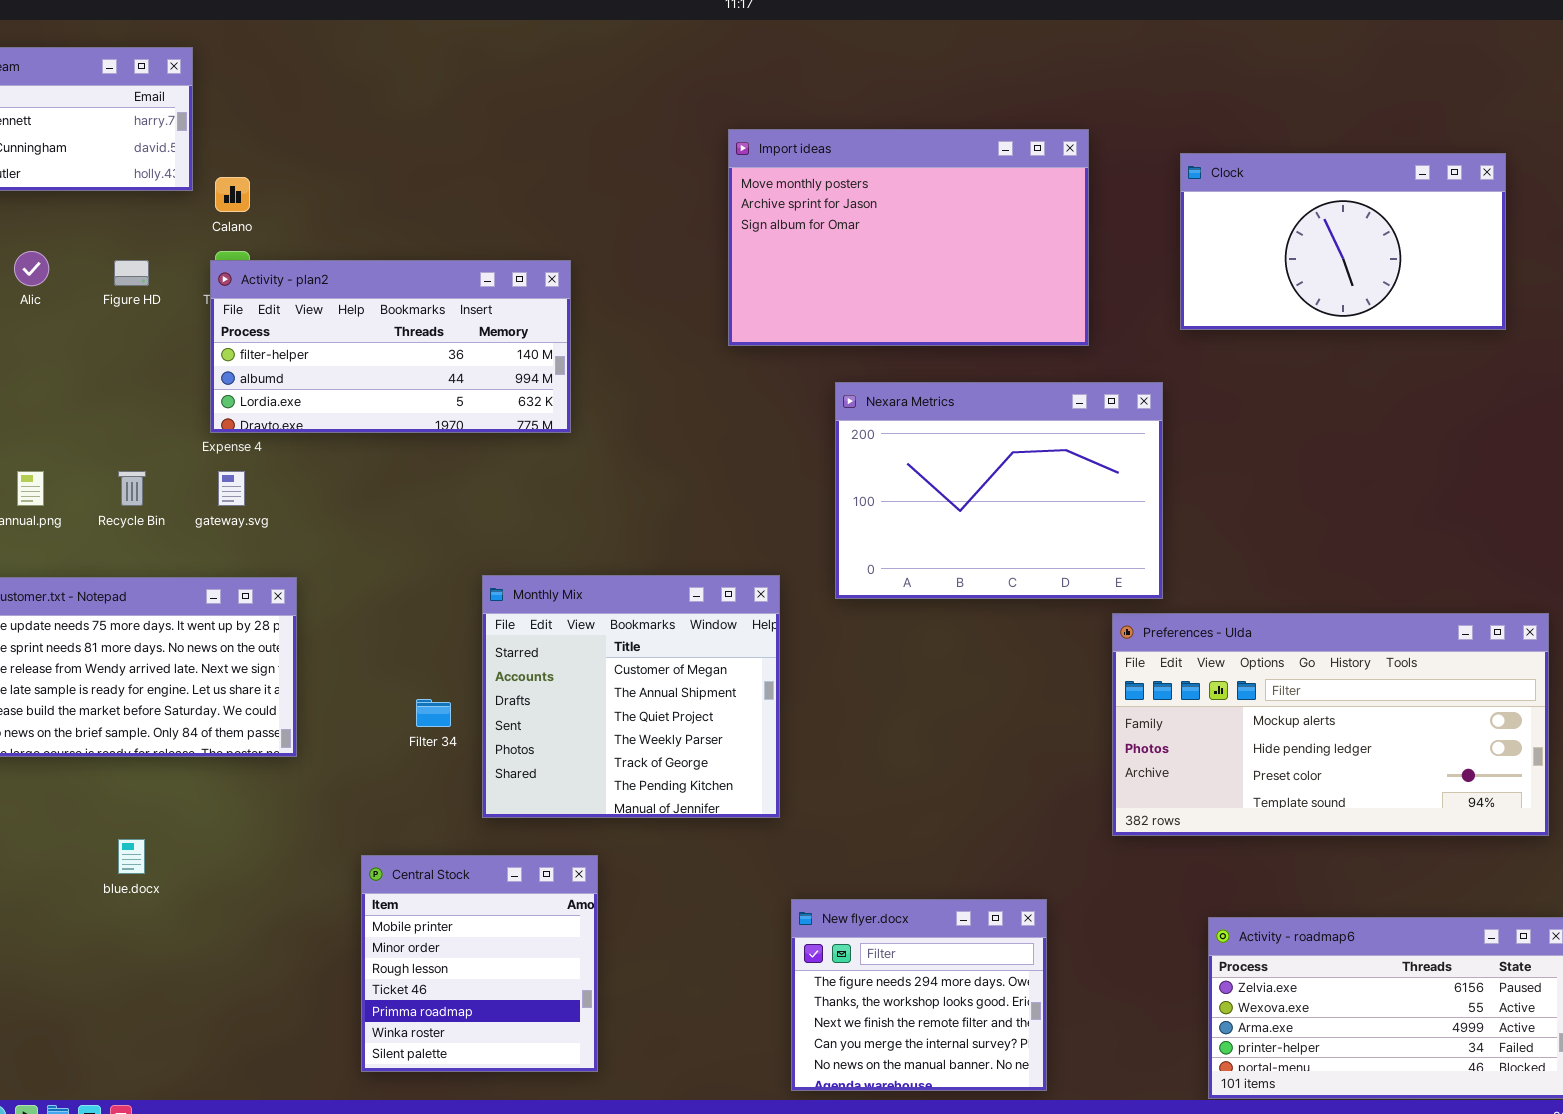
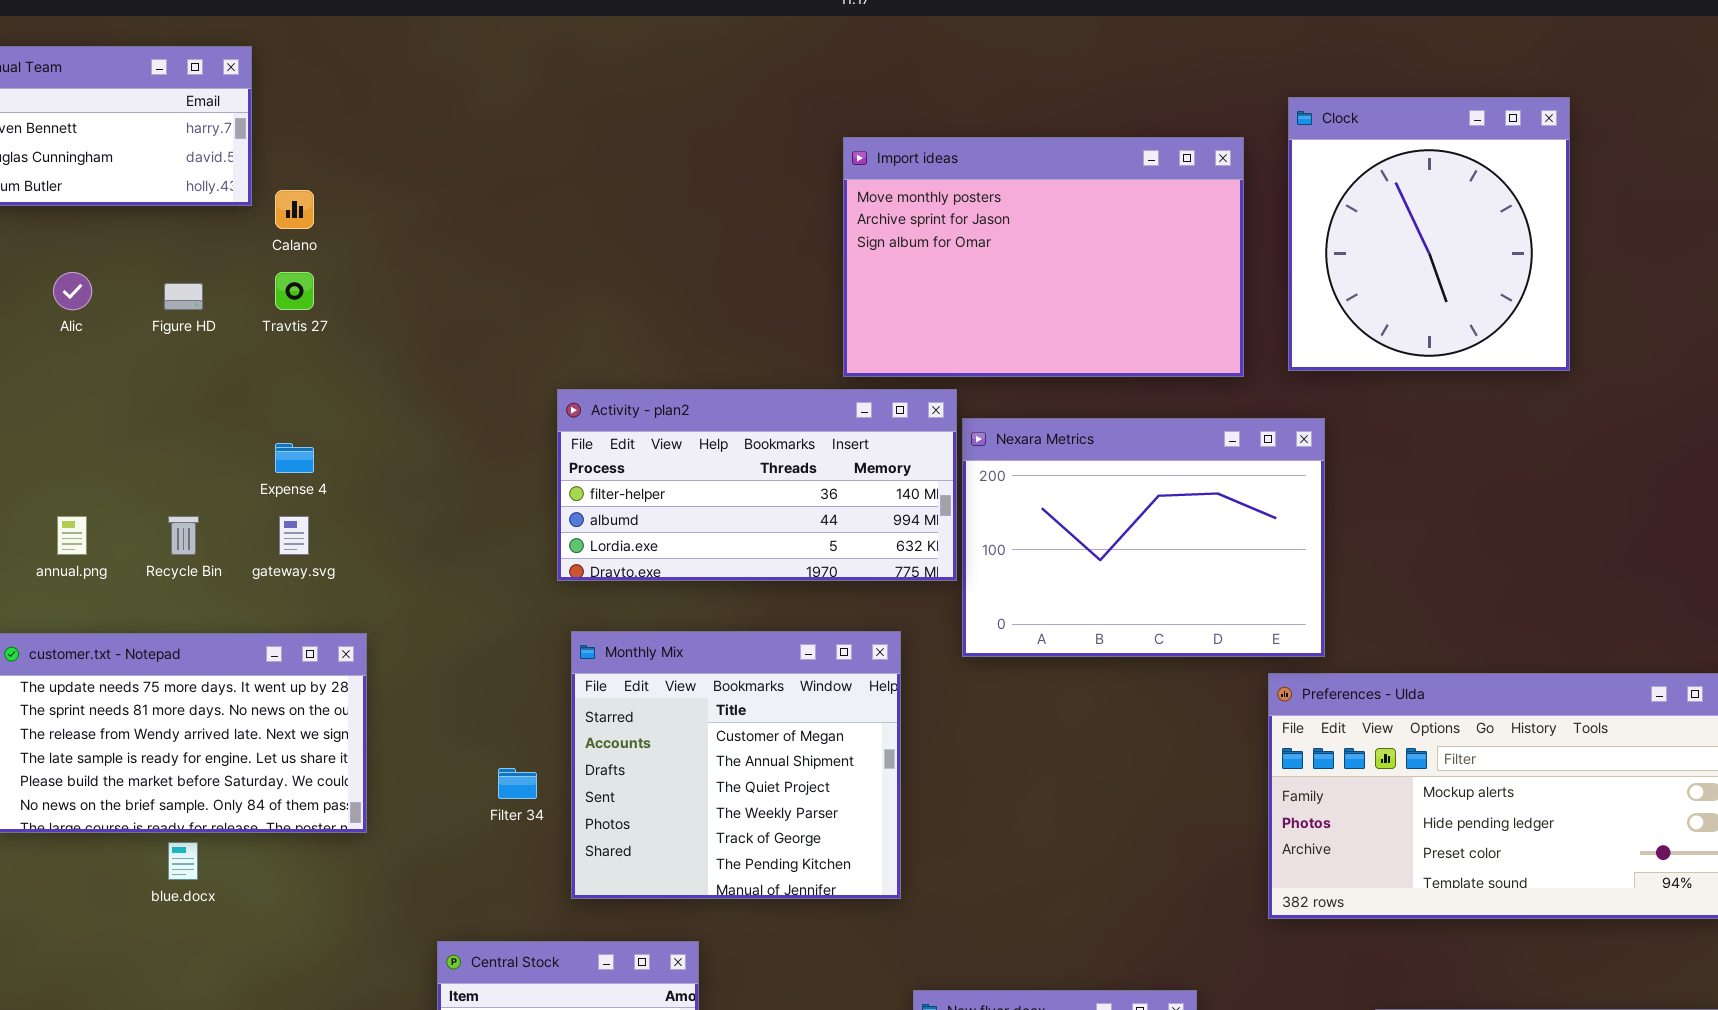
Clock: [1180,153,1506,330] -> [1288,97,1570,371], moved, resized
Activity - plan2: [210,260,571,433] -> [557,389,957,581], moved
blue.docx: [118,839,145,874] -> [168,842,198,880], moved

